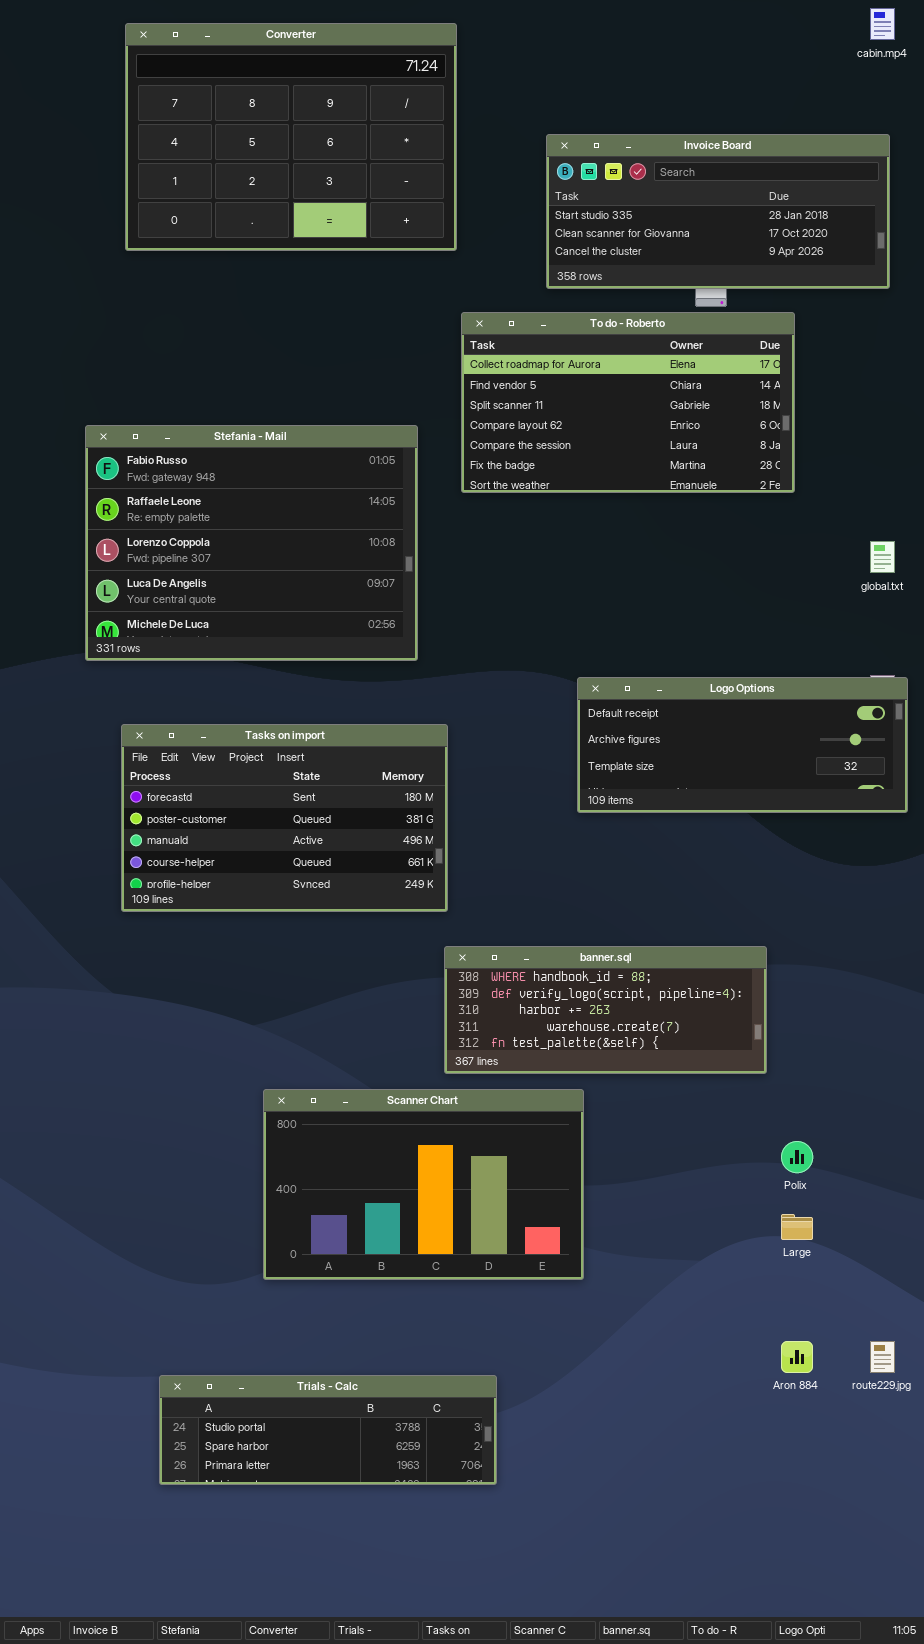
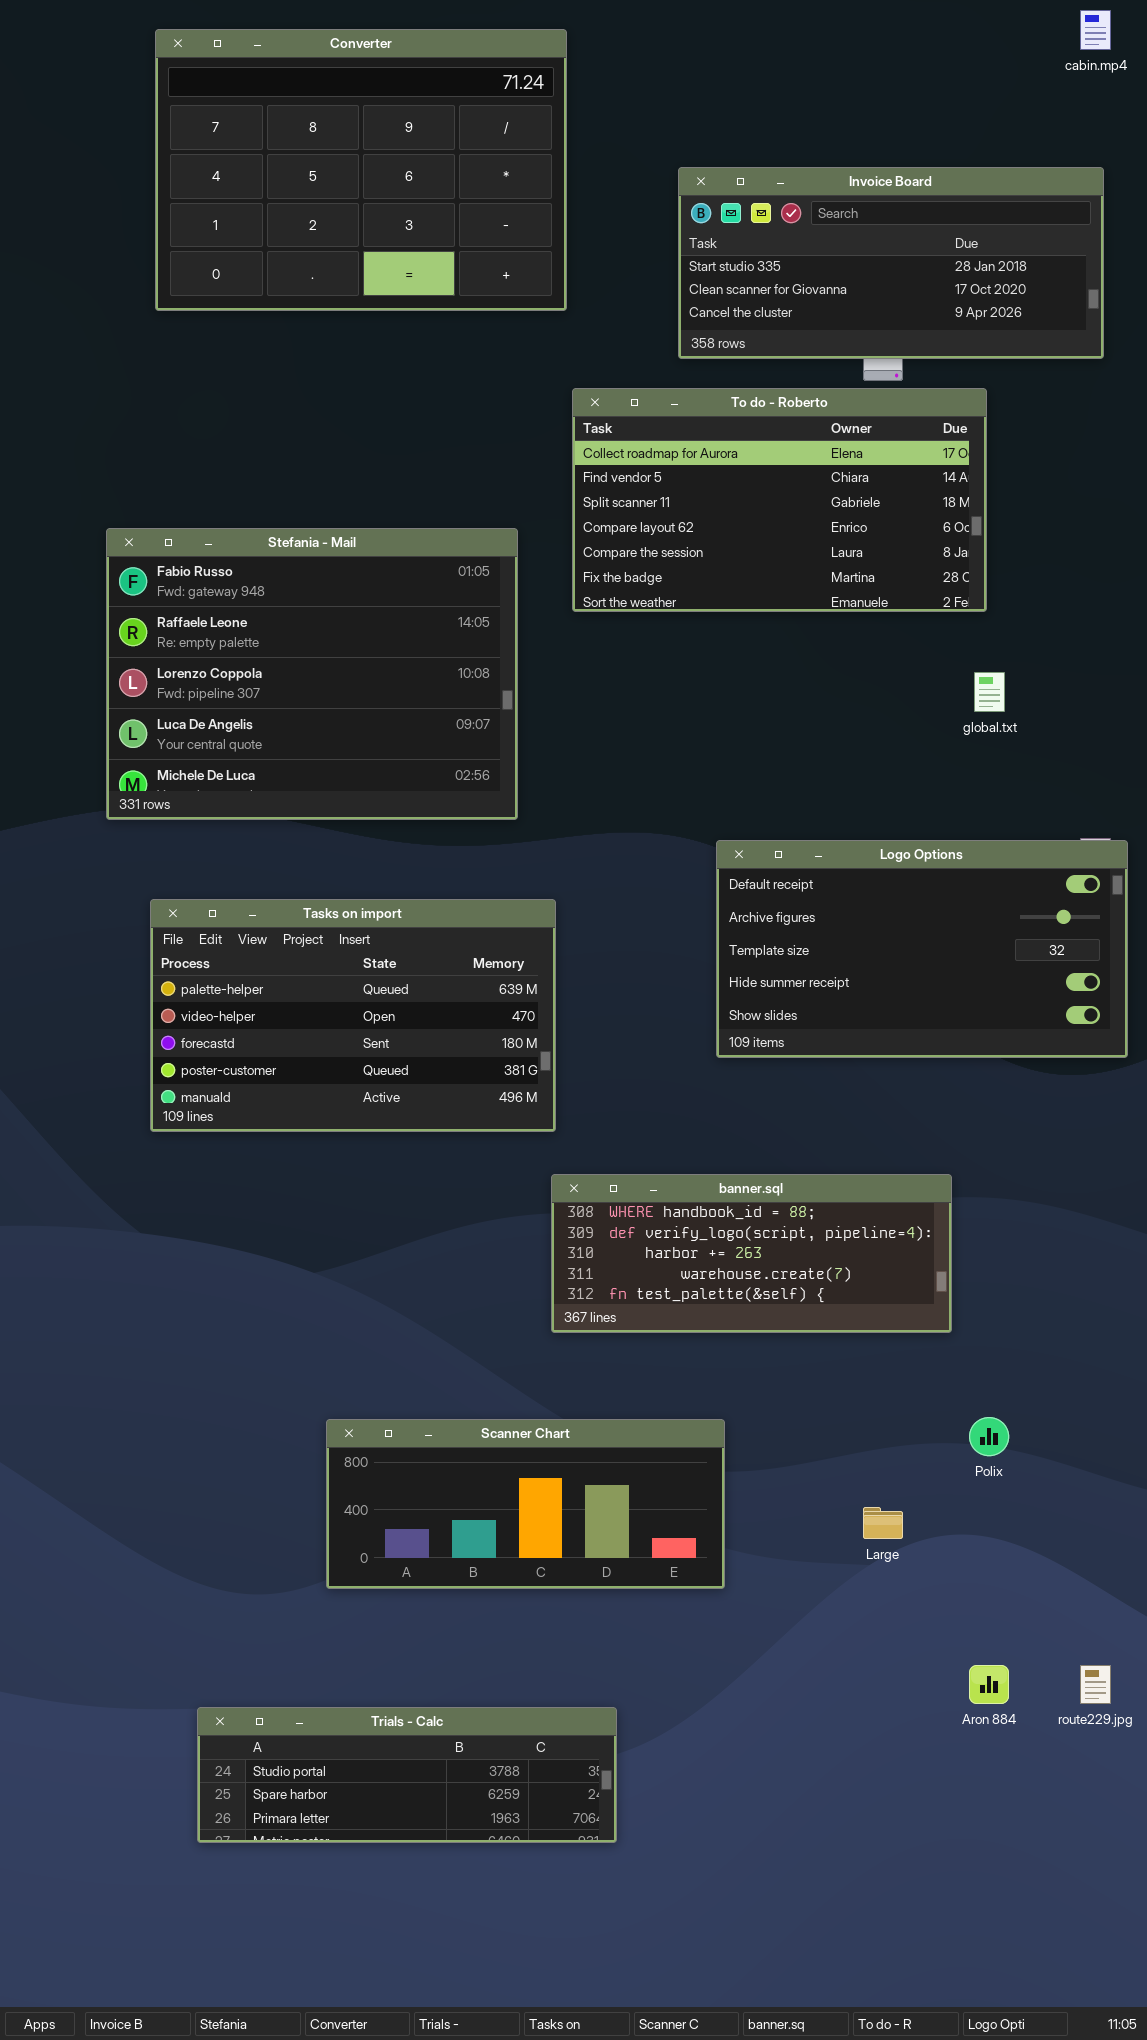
global.txt: [870,541,895,573] -> [974,672,1005,712], moved
Logo Options: [577,677,908,813] -> [716,840,1128,1058], resized
Tasks on import: [121,724,448,912] -> [150,899,556,1132], scrolled up 2 rows
Scanner Chart: [263,1089,584,1280] -> [326,1419,725,1589], resized
Large: [781,1214,813,1240] -> [863,1507,903,1539], moved

